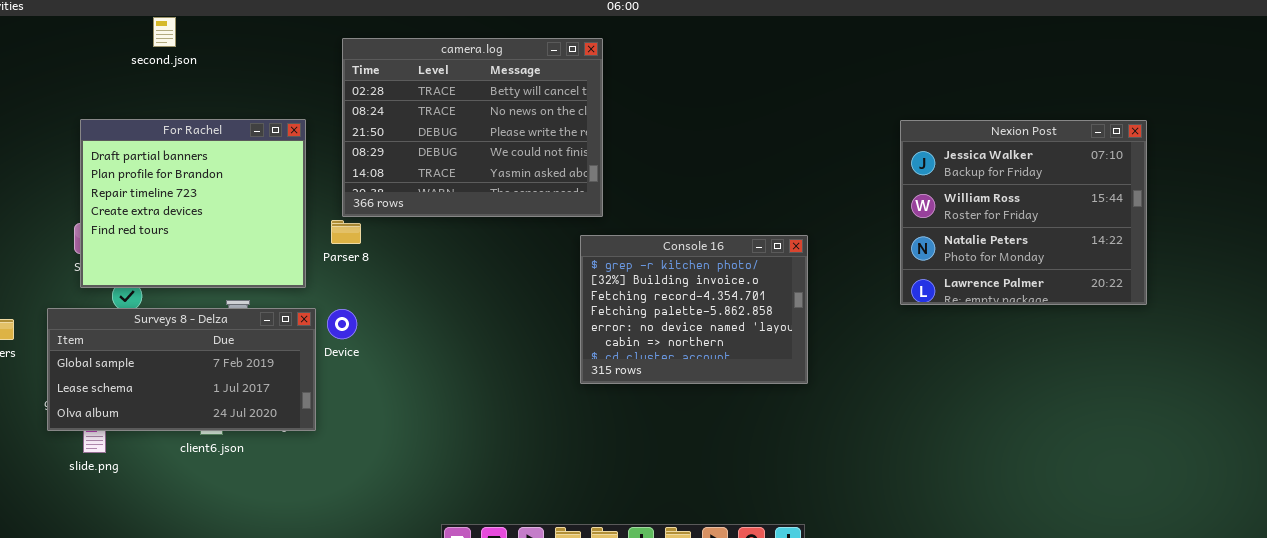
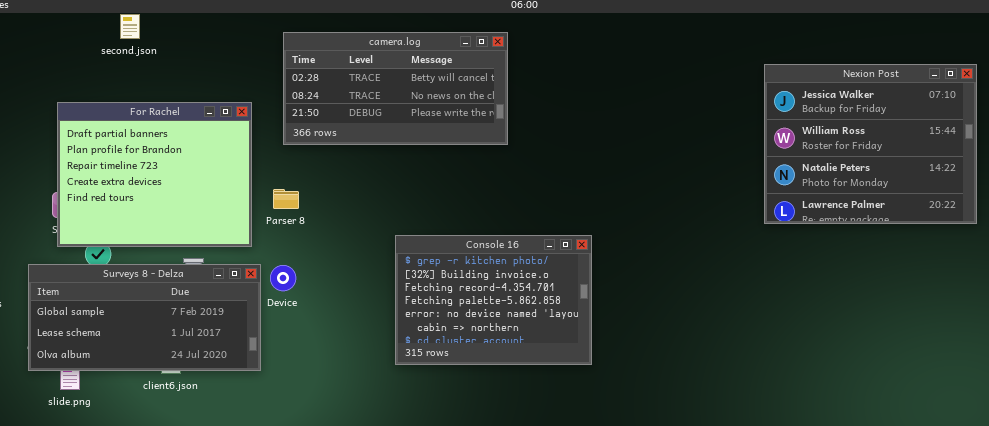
camera.log: [342,38,603,217] -> [283,32,508,145], resized
Nexion Post: [900,120,1147,305] -> [764,64,977,224], moved
Console 16: [580,235,808,384] -> [395,235,592,365], moved

